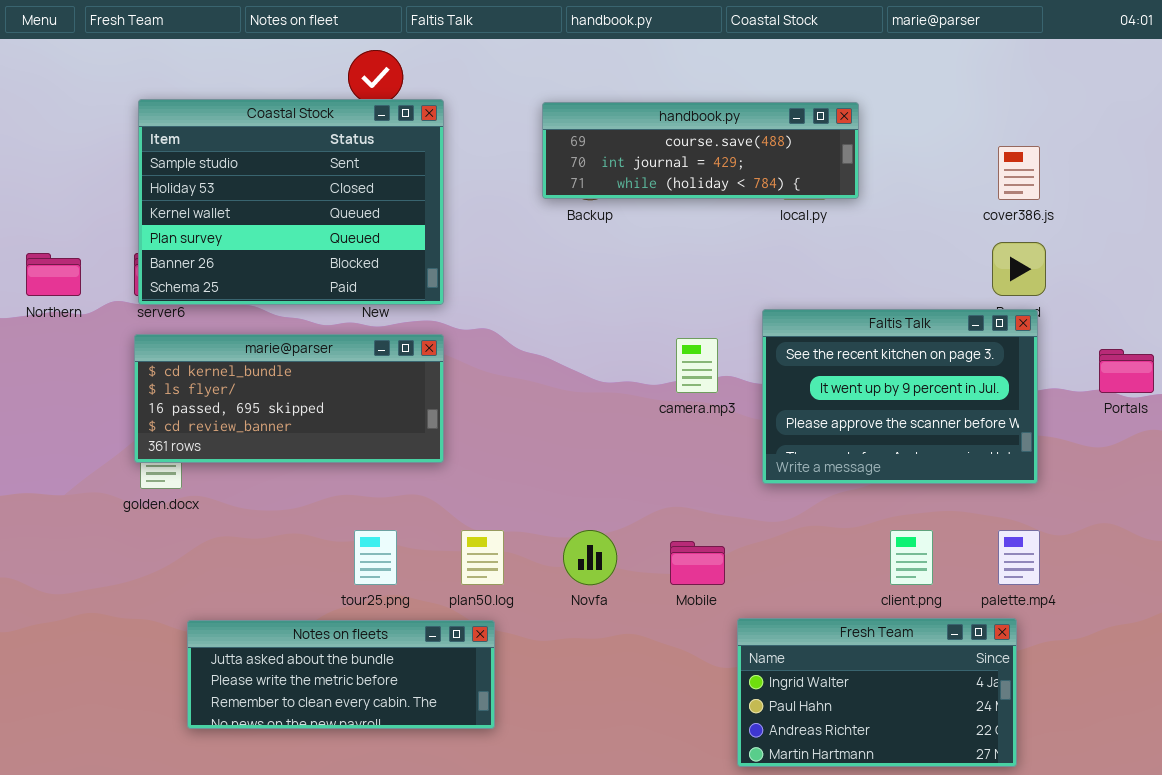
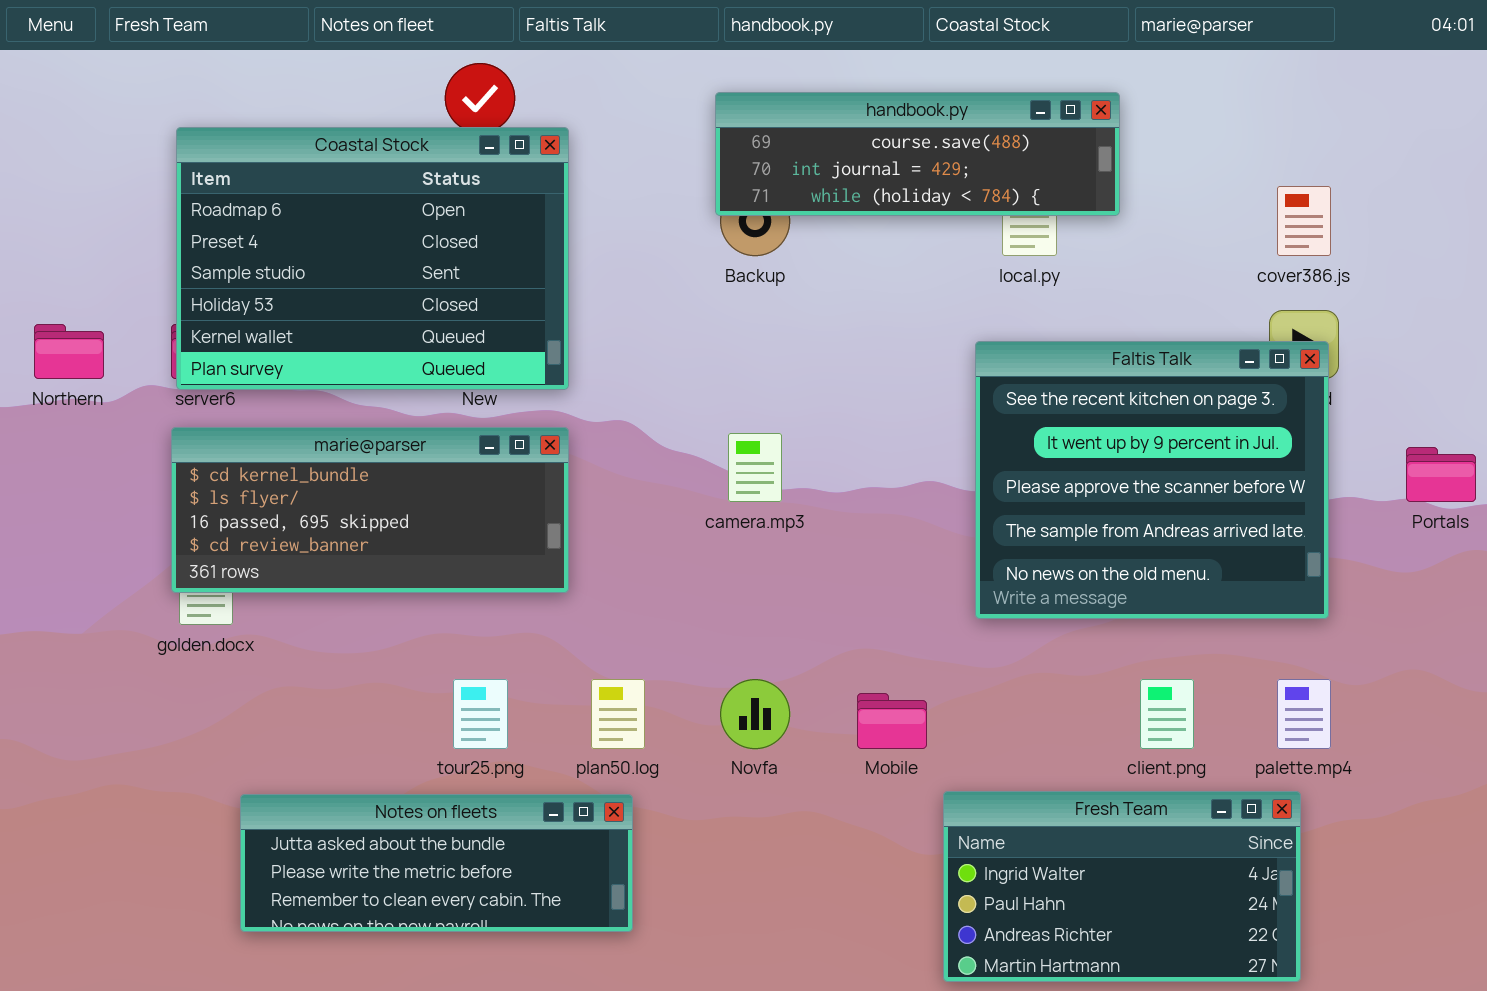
Coastal Stock: [138,99,444,305] -> [176,127,569,390], scrolled up 2 rows
handbook.py: [542,102,859,199] -> [715,92,1120,216], moved
Faltis Talk: [762,309,1038,484] -> [975,341,1329,619], resized
camera.mp3: [676,338,718,393] -> [728,433,782,502], moved

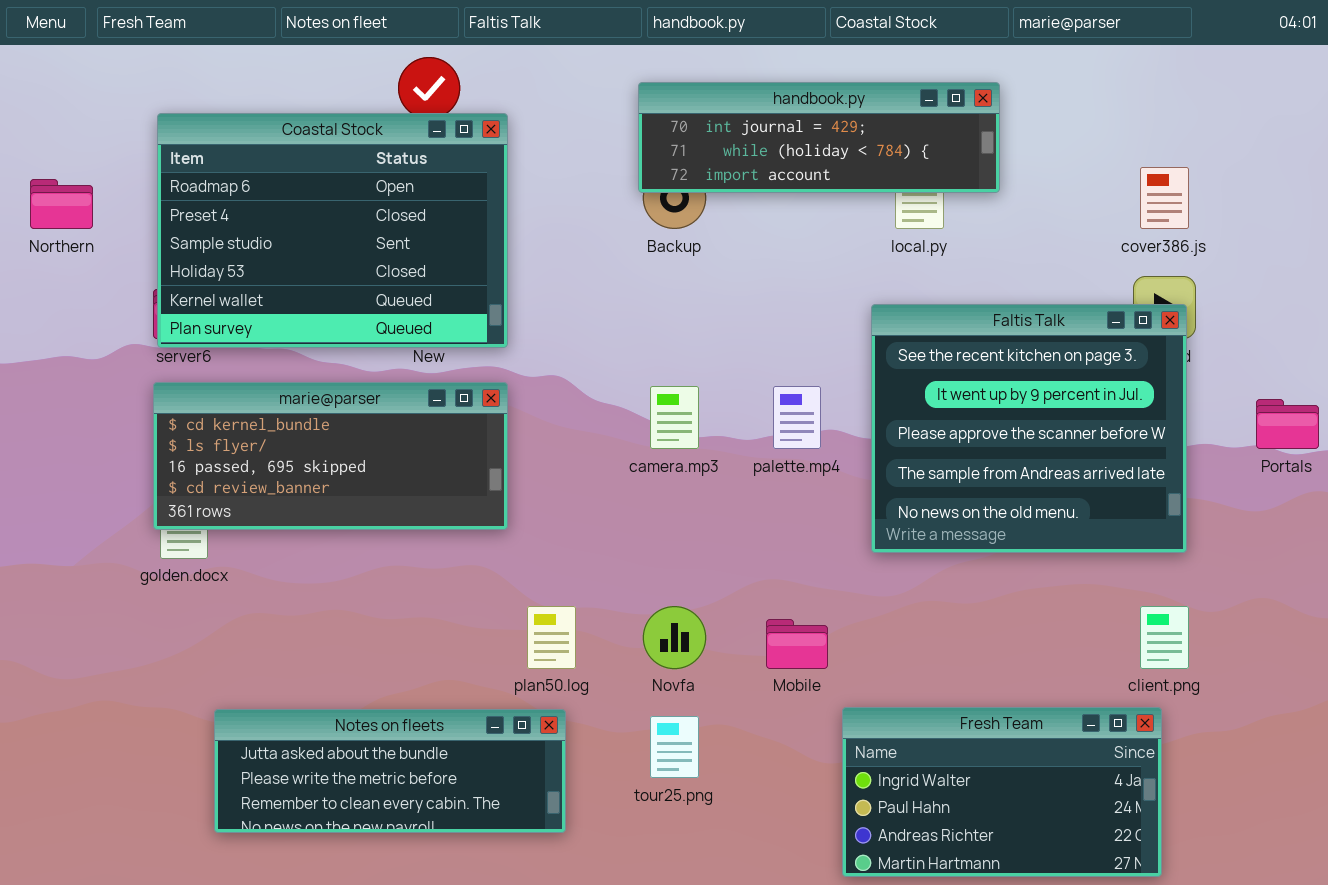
handbook.py: [715,92,1120,216] -> [638,82,1000,193], scrolled down 1 row
Northern: [34,324,104,379] -> [30,179,93,229], moved
tour25.png: [453,679,508,749] -> [650,716,699,778], moved
client.png: [1140,679,1194,749] -> [1140,606,1189,669], moved
palette.mp4: [1277,679,1331,749] -> [773,386,821,449], moved

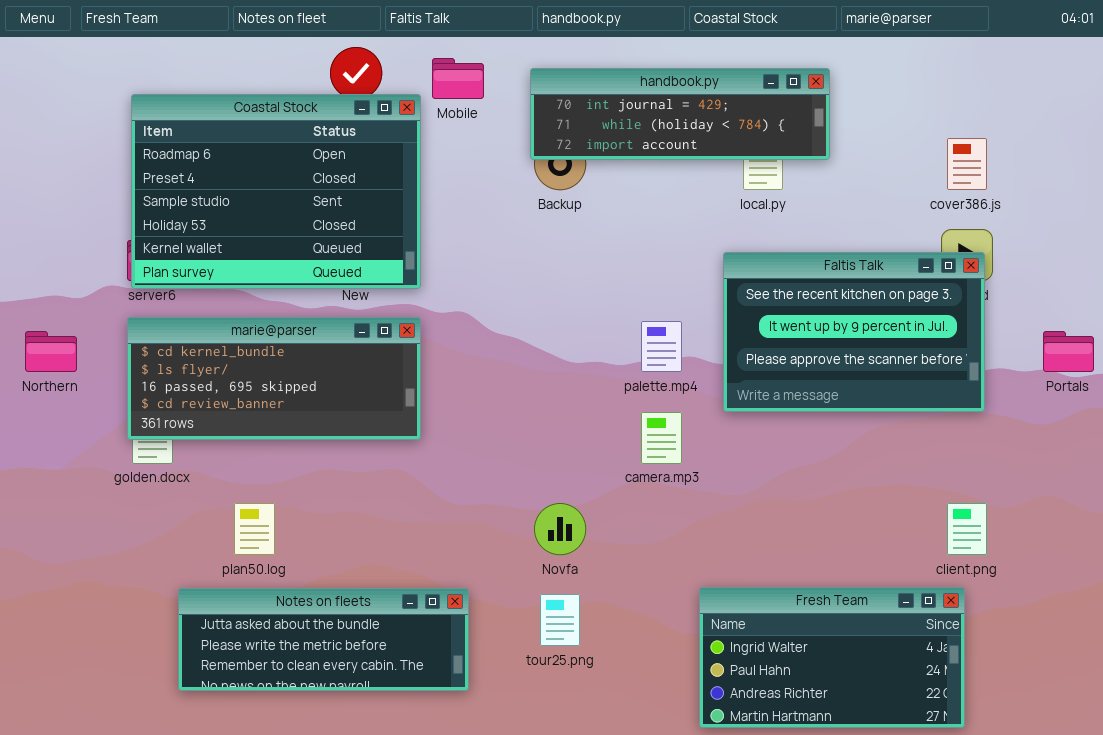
Northern: [30,179,93,229] -> [25,331,77,372], moved
Faltis Talk: [871,304,1187,553] -> [723,252,985,412], resized
camera.mp3: [650,386,699,449] -> [641,412,682,464], moved
plan50.log: [527,606,576,669] -> [234,503,275,555], moved
Mobile: [766,619,828,669] -> [432,58,484,99], moved

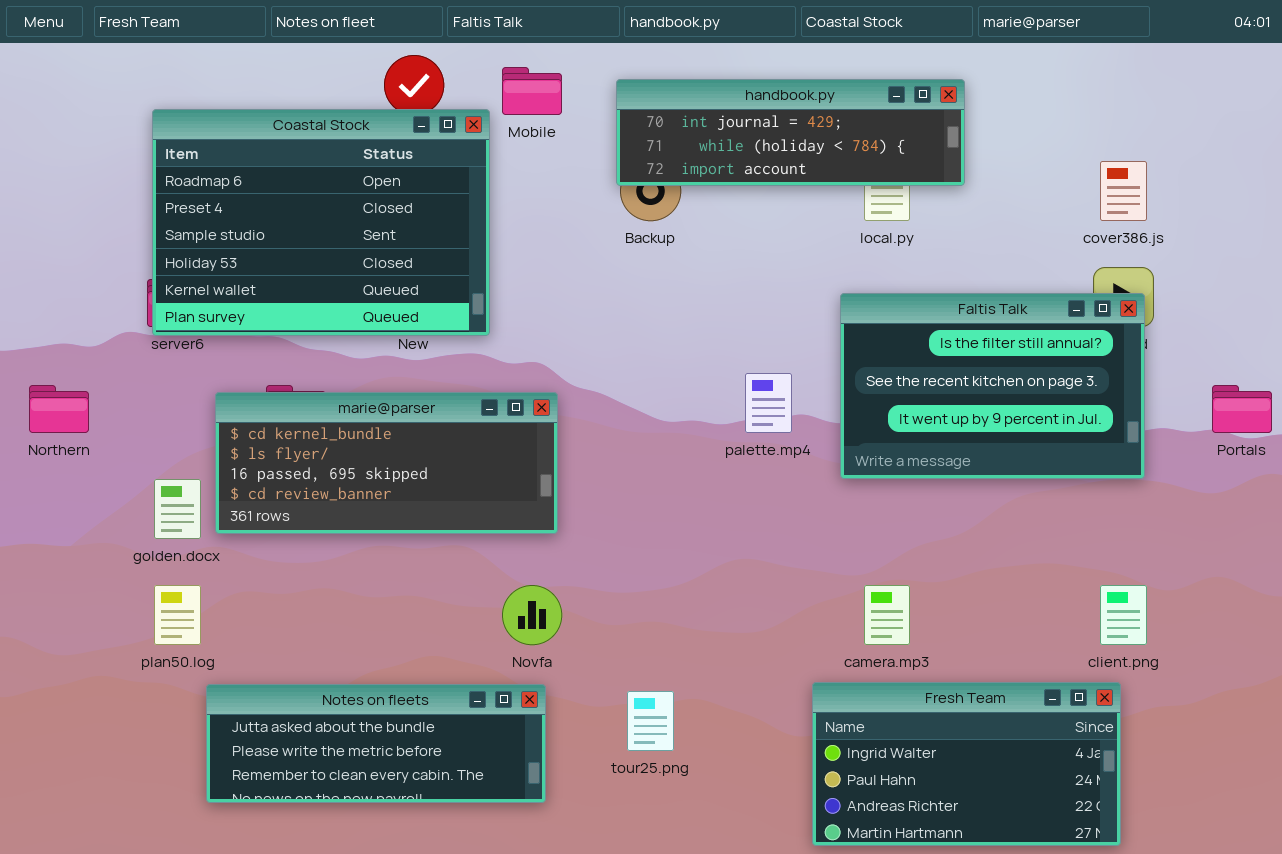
Faltis Talk: [723,252,985,412] -> [840,293,1145,479], scrolled up 1 row
marie@parser: [127,317,421,440] -> [215,392,558,534], moved
camera.mp3: [641,412,682,464] -> [864,585,910,645], moved
plan50.log: [234,503,275,555] -> [154,585,201,645], moved
Novfa: [534,503,586,555] -> [502,585,562,645], moved

